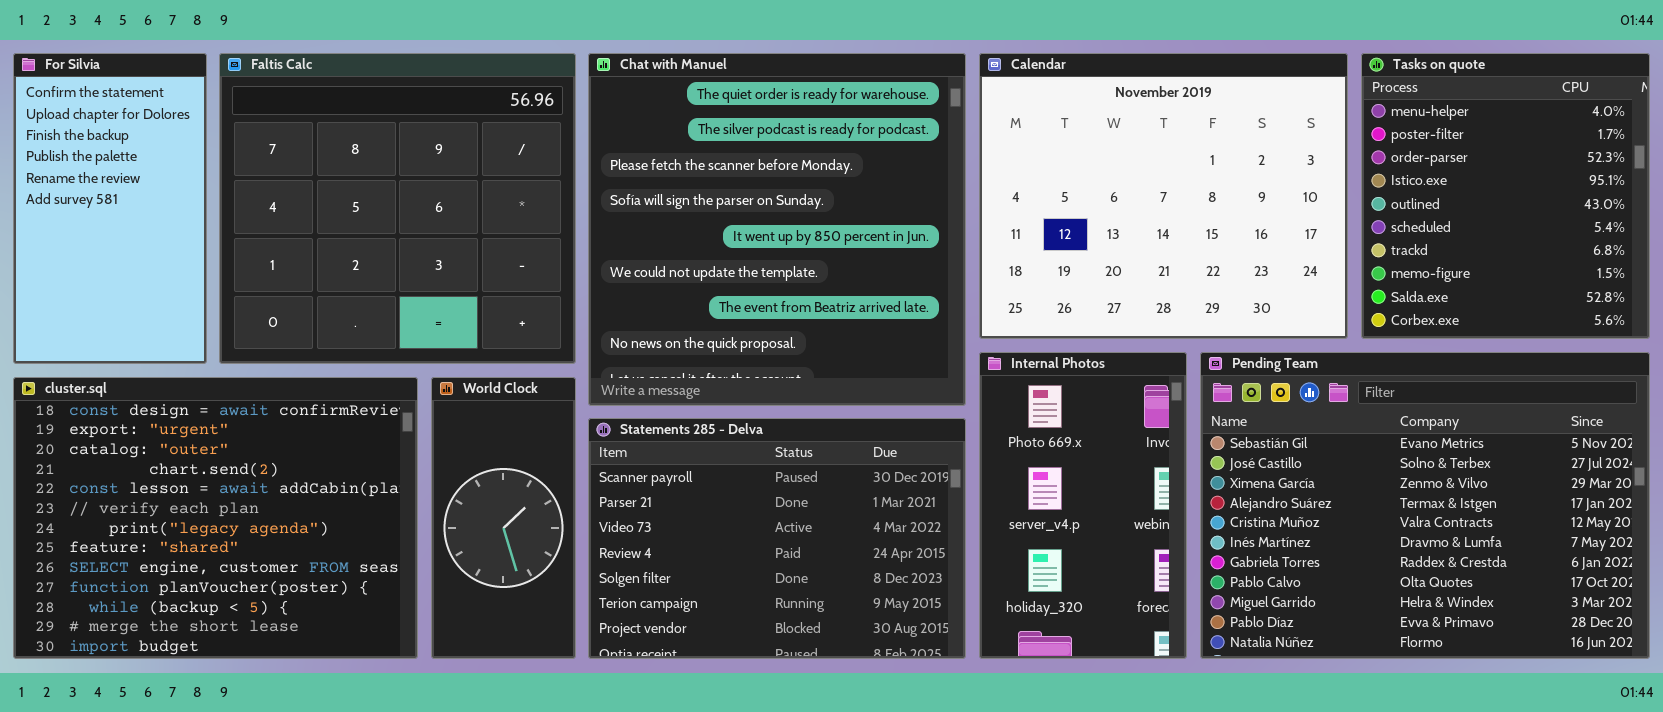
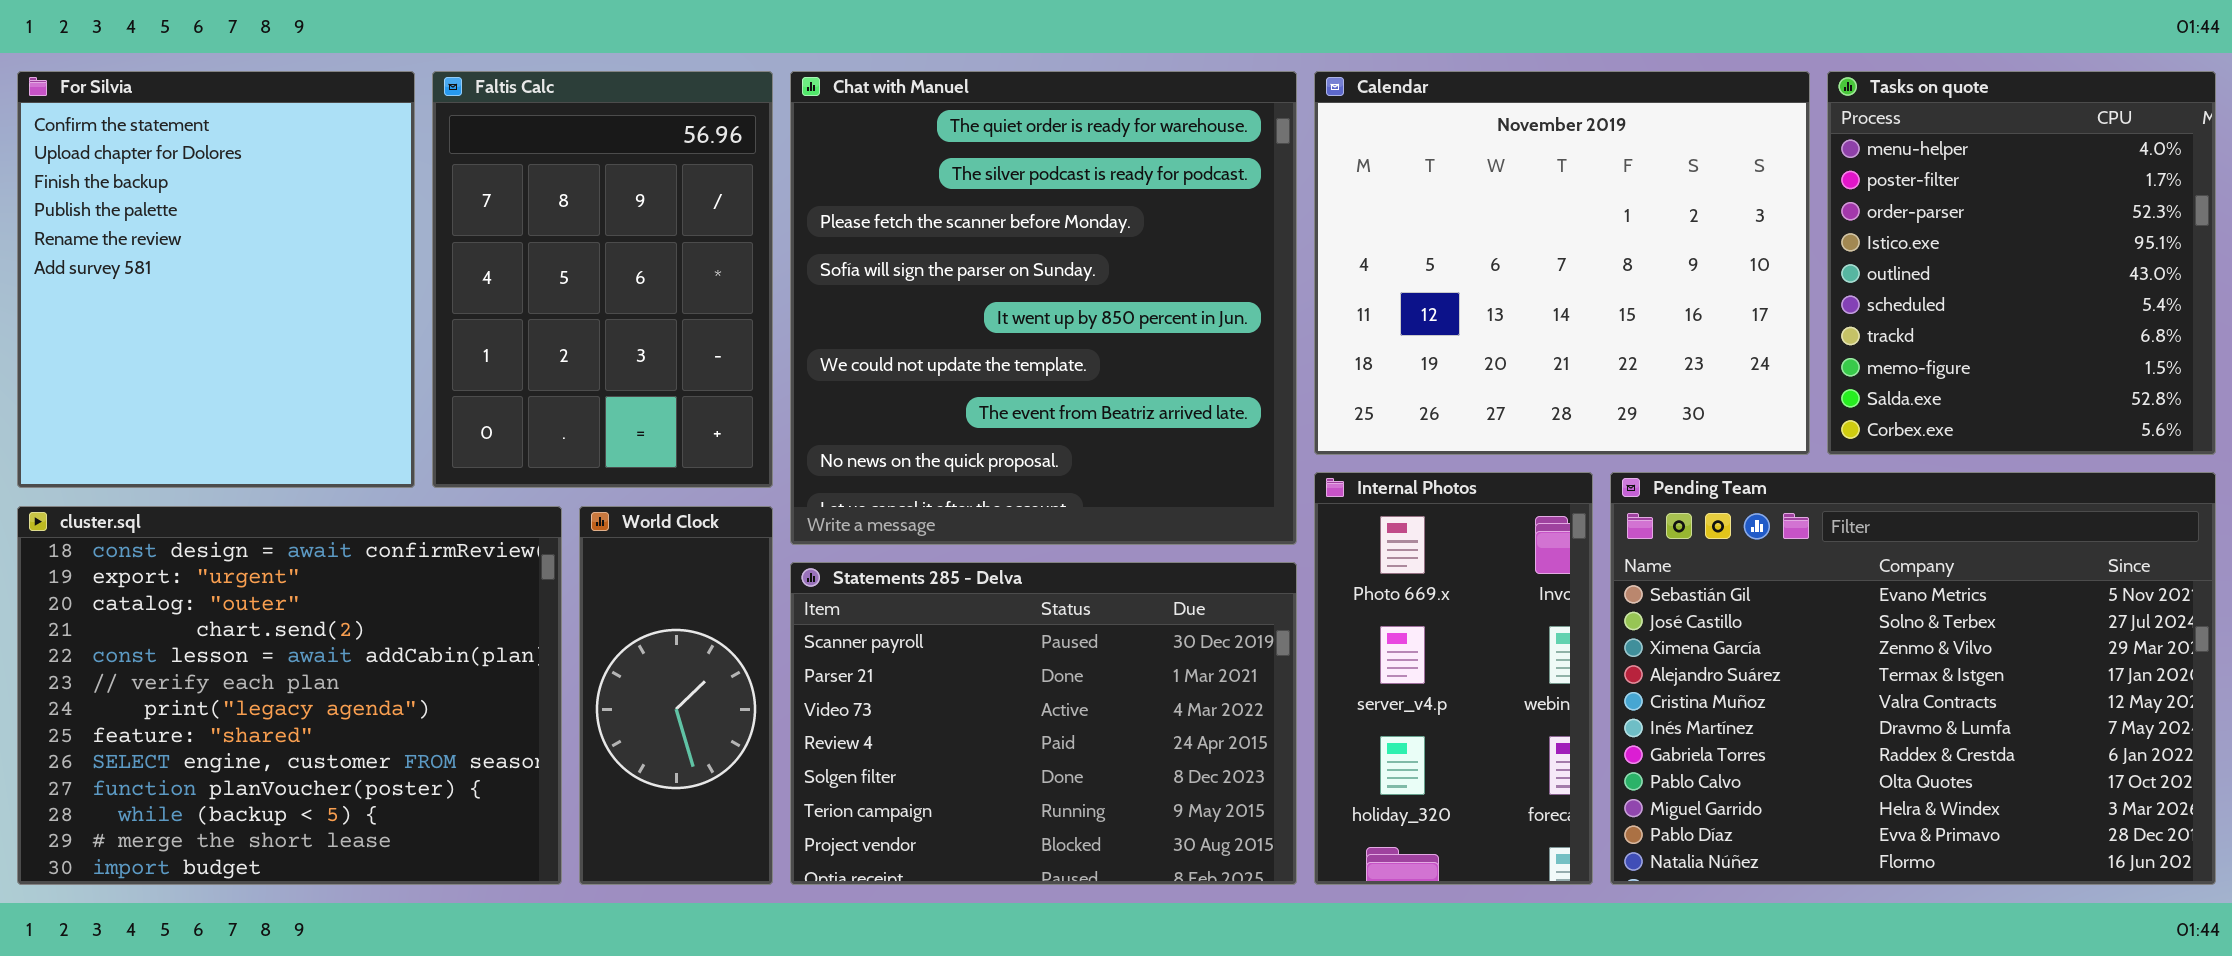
For Silvia: [13,53,207,364] -> [17,71,415,488], resized
Faltis Calc: [219,53,576,364] -> [432,71,773,488], resized

